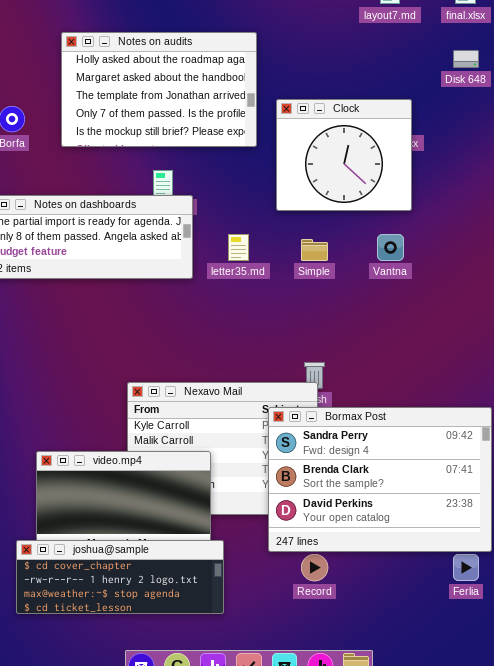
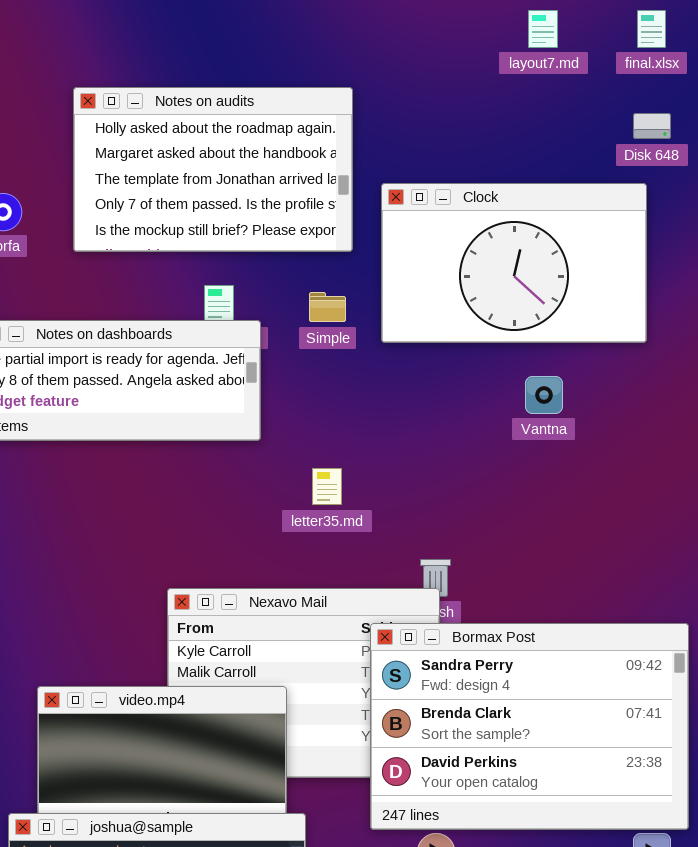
Clock: [276,99,412,211] -> [381,183,647,343], resized
letter35.md: [228,234,249,261] -> [312,468,342,505], moved
Simple: [301,239,328,261] -> [309,292,346,322], moved

